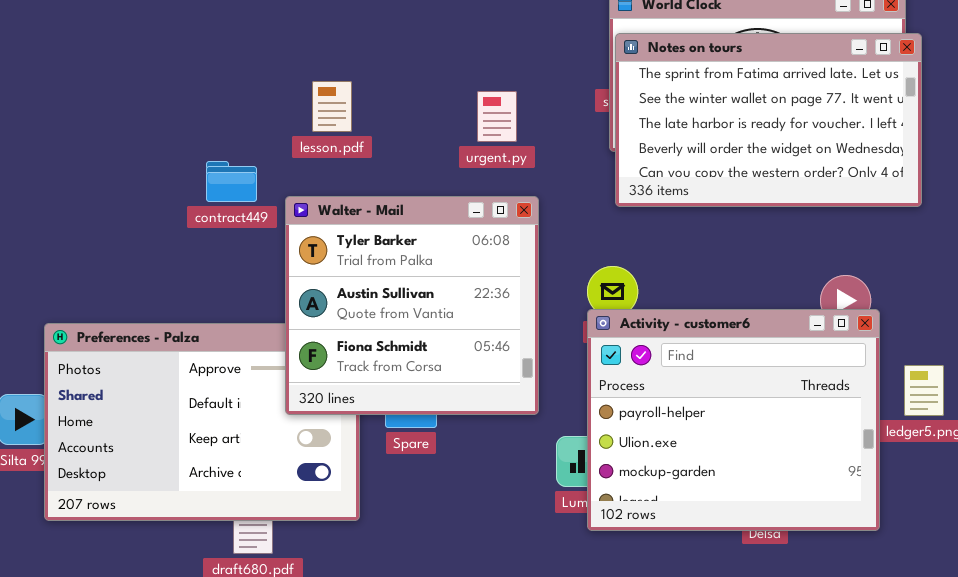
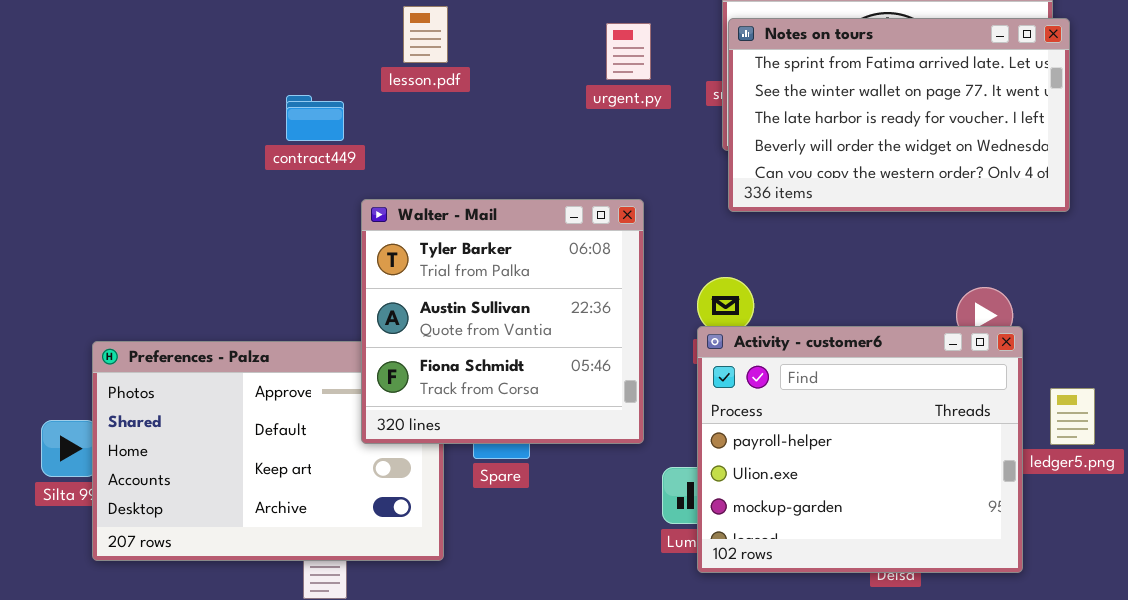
lesson.pdf: [312,81,352,132] -> [403,6,448,63], moved
urgent.py: [477,91,517,142] -> [606,23,651,80], moved
contract449: [206,161,257,202] -> [286,95,344,141], moved

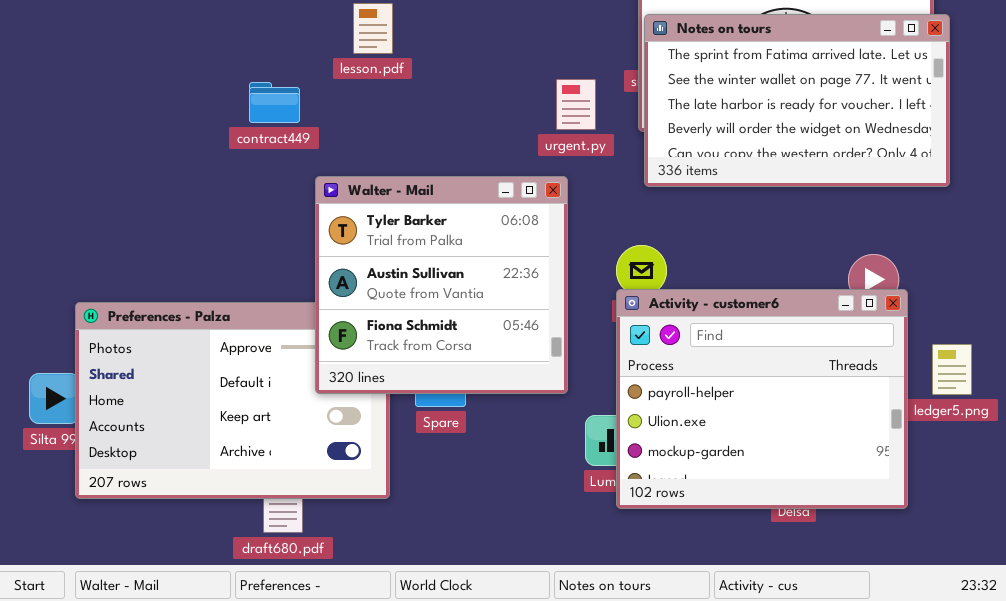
urgent.py: [606,23,651,80] -> [556,79,596,130], moved

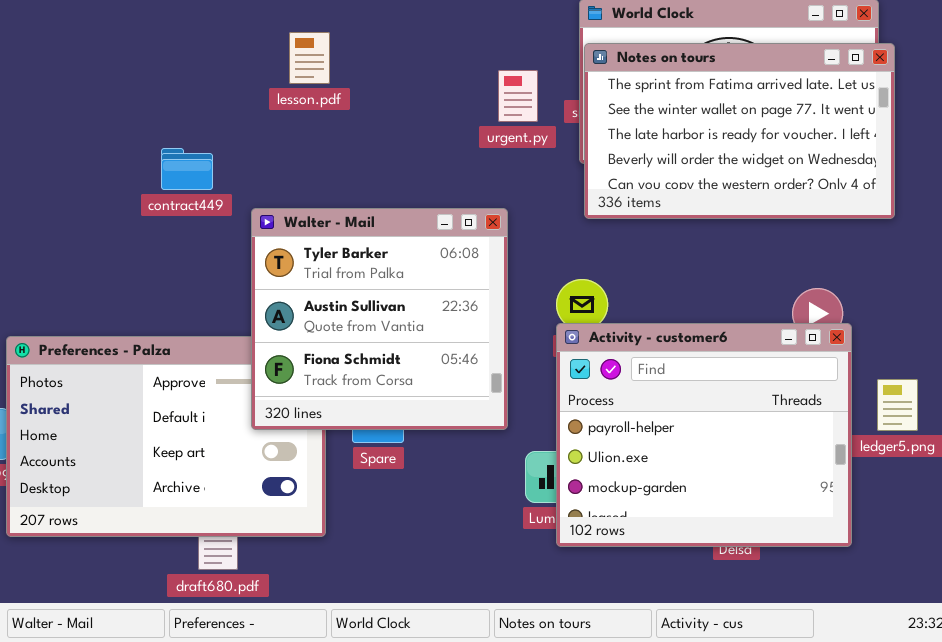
urgent.py: [556,79,596,130] -> [498,70,538,122], moved
contract449: [249,82,300,123] -> [161,148,213,190], moved

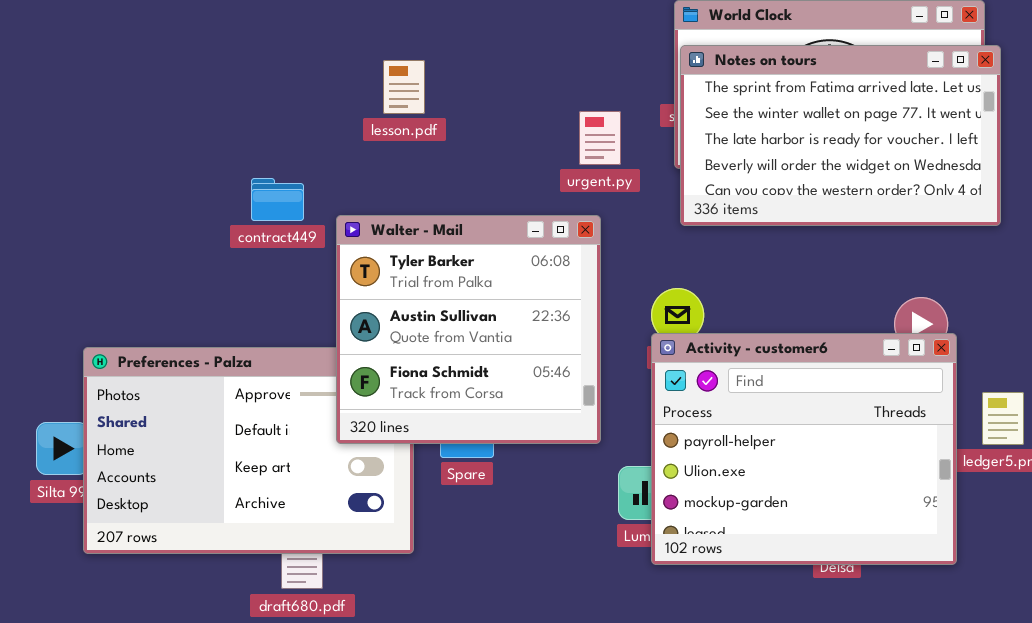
lesson.pdf: [289,32,330,84] -> [383,60,425,114], moved
urgent.py: [498,70,538,122] -> [579,111,621,165], moved
contract449: [161,148,213,190] -> [251,178,304,221], moved

